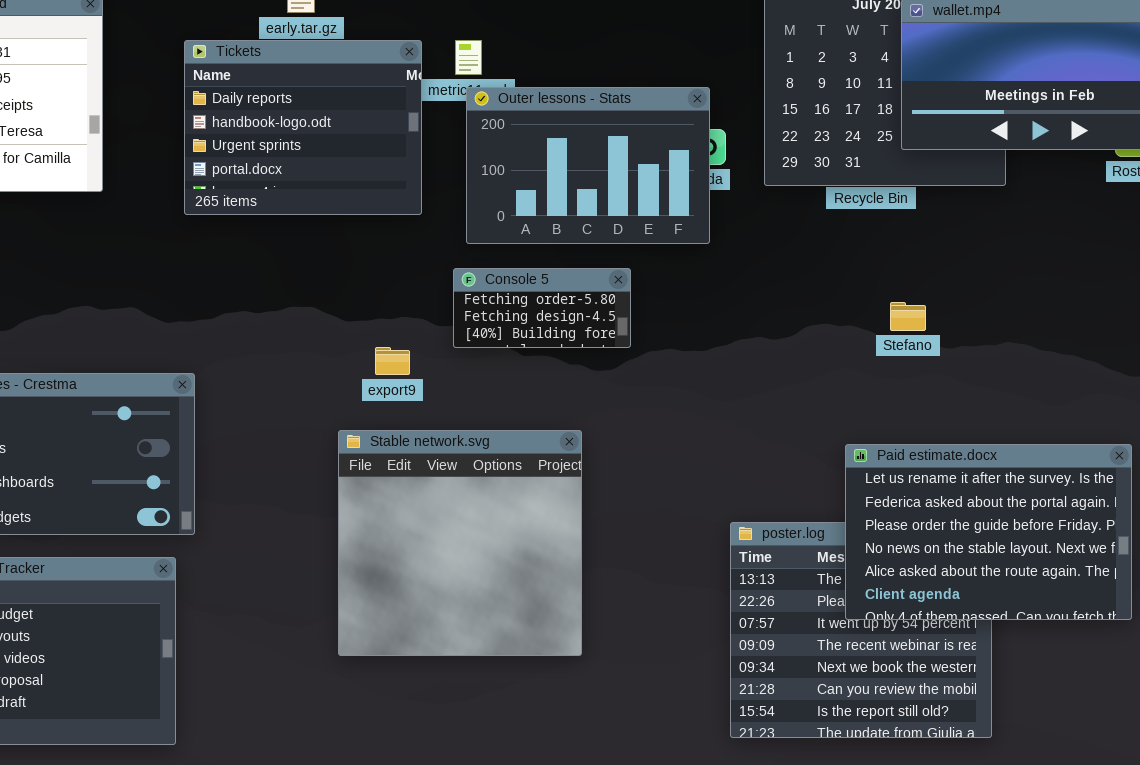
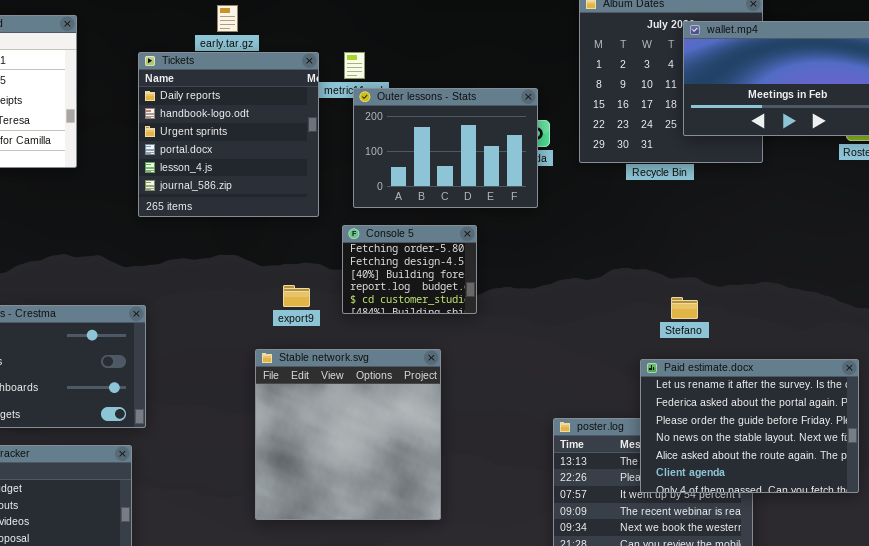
Tickets: [184,40,422,215] -> [138,52,319,217], resized
Console 5: [453,268,631,348] -> [342,225,477,314], resized
Stefano: [890,302,926,331] -> [671,297,698,319], moved

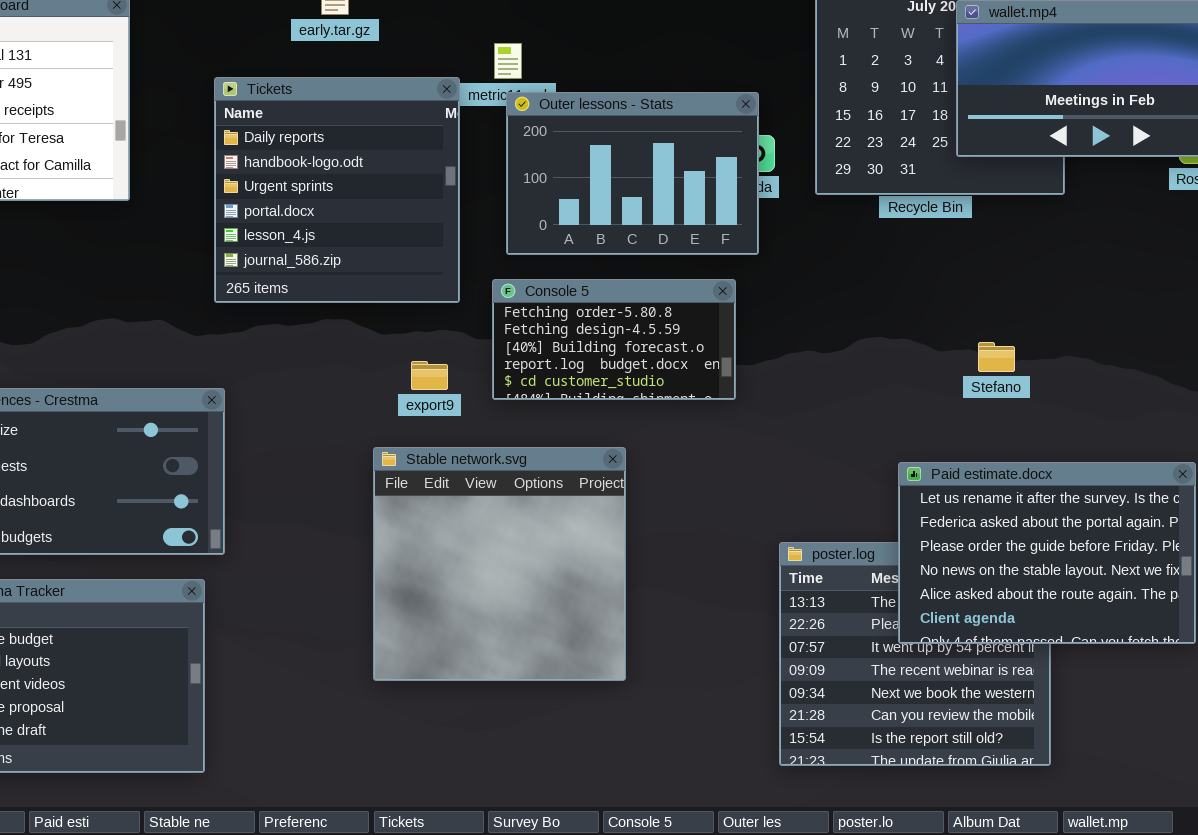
Tickets: [138,52,319,217] -> [214,77,460,303], moved
Console 5: [342,225,477,314] -> [492,279,736,400], resized
Stefano: [671,297,698,319] -> [978,342,1015,372], moved

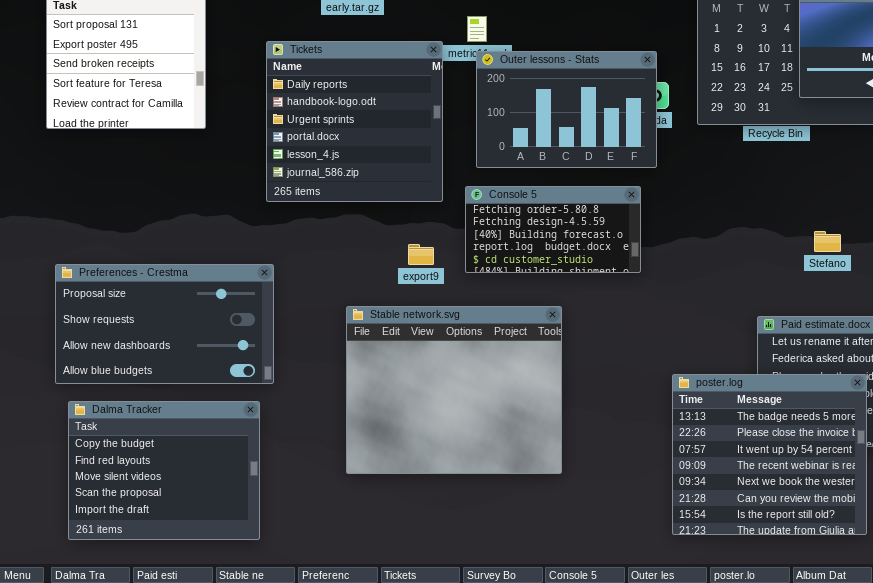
Stable network.svg: [373,447,626,681] -> [346,306,562,474], resized
poster.log: [779,542,1051,766] -> [672,374,867,535], raised

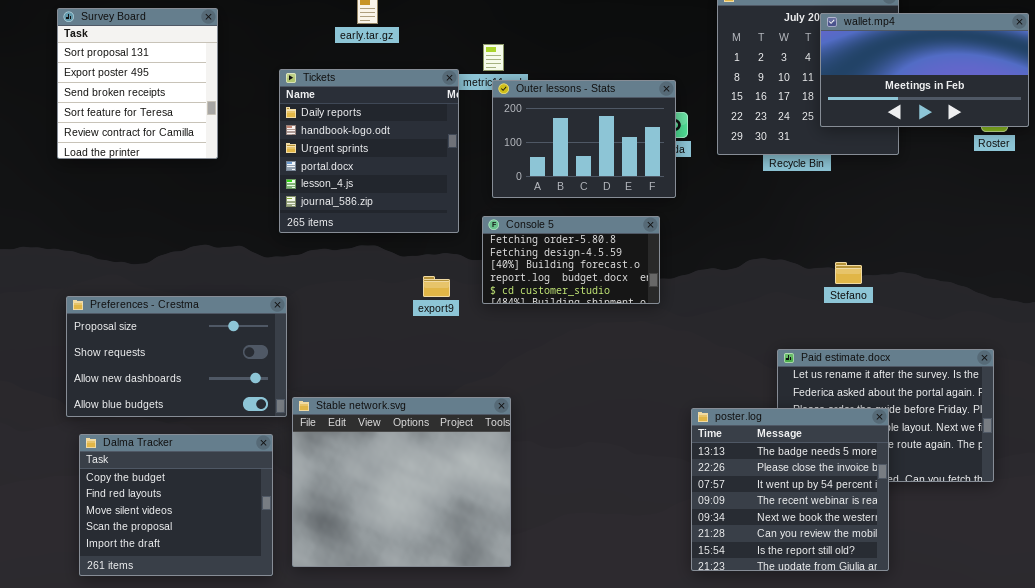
Stable network.svg: [346,306,562,474] -> [292,397,511,567], moved

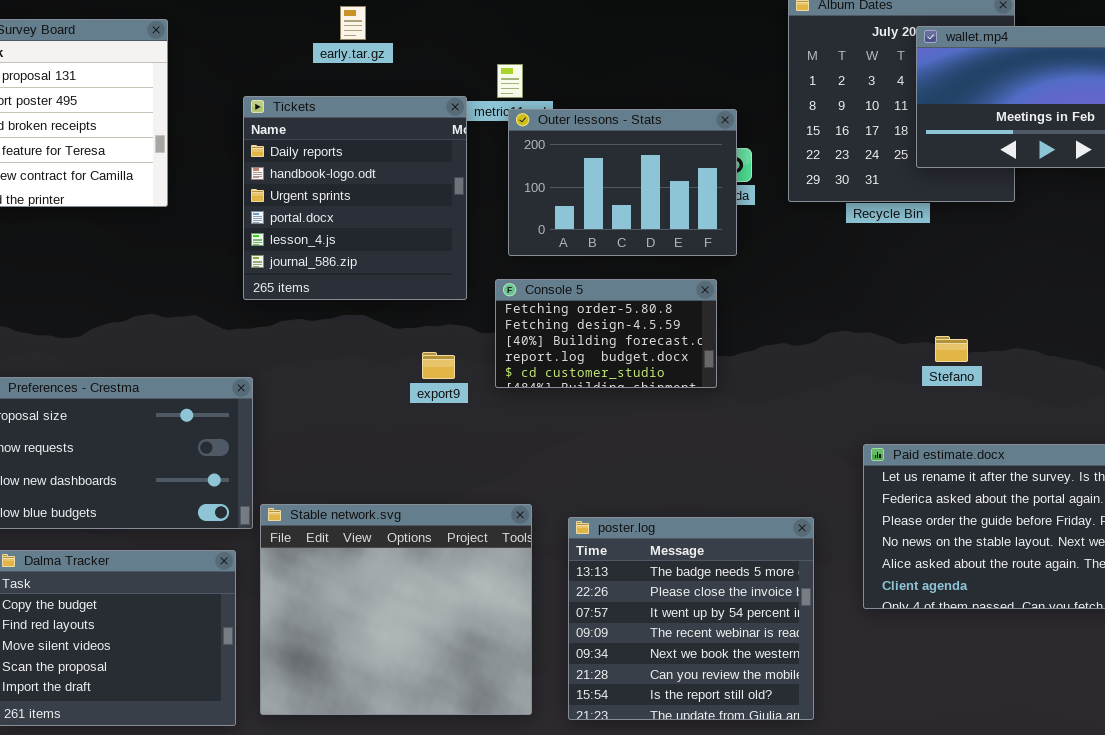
poster.log: [691,408,889,571] -> [568,517,814,720], moved

